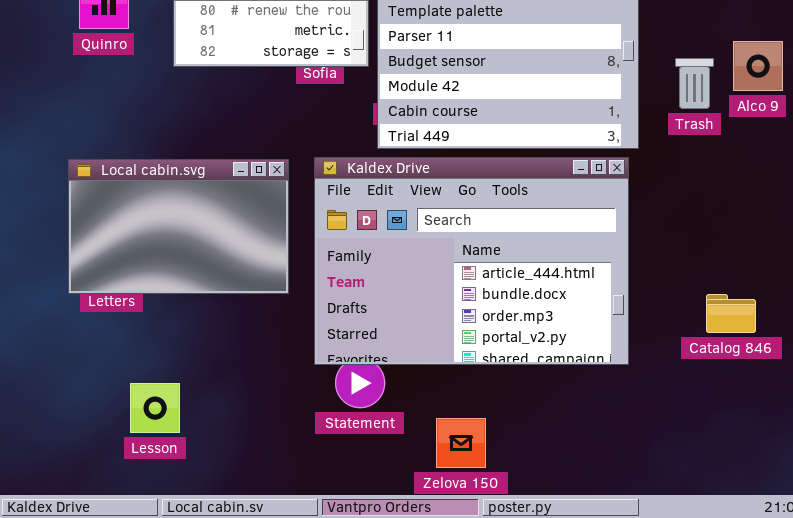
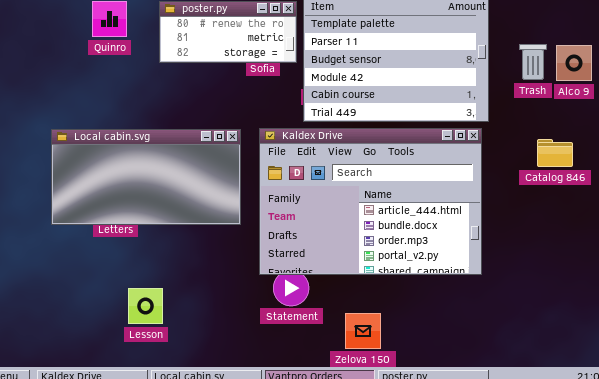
Trash: [675,58,714,109] -> [519,44,547,80], moved
Local cabin.svg: [68,159,289,294] -> [51,129,241,225], resized
Catalog 846: [706,294,756,333] -> [537,139,573,167], moved

